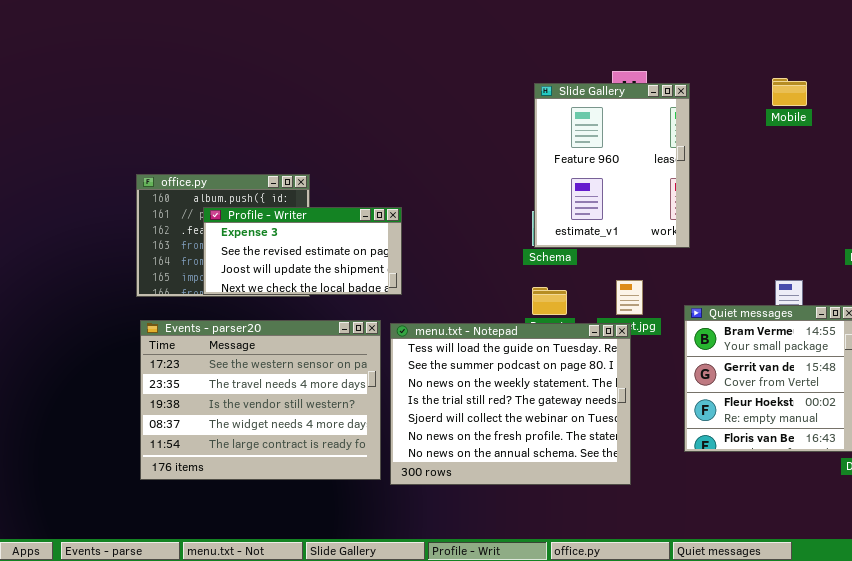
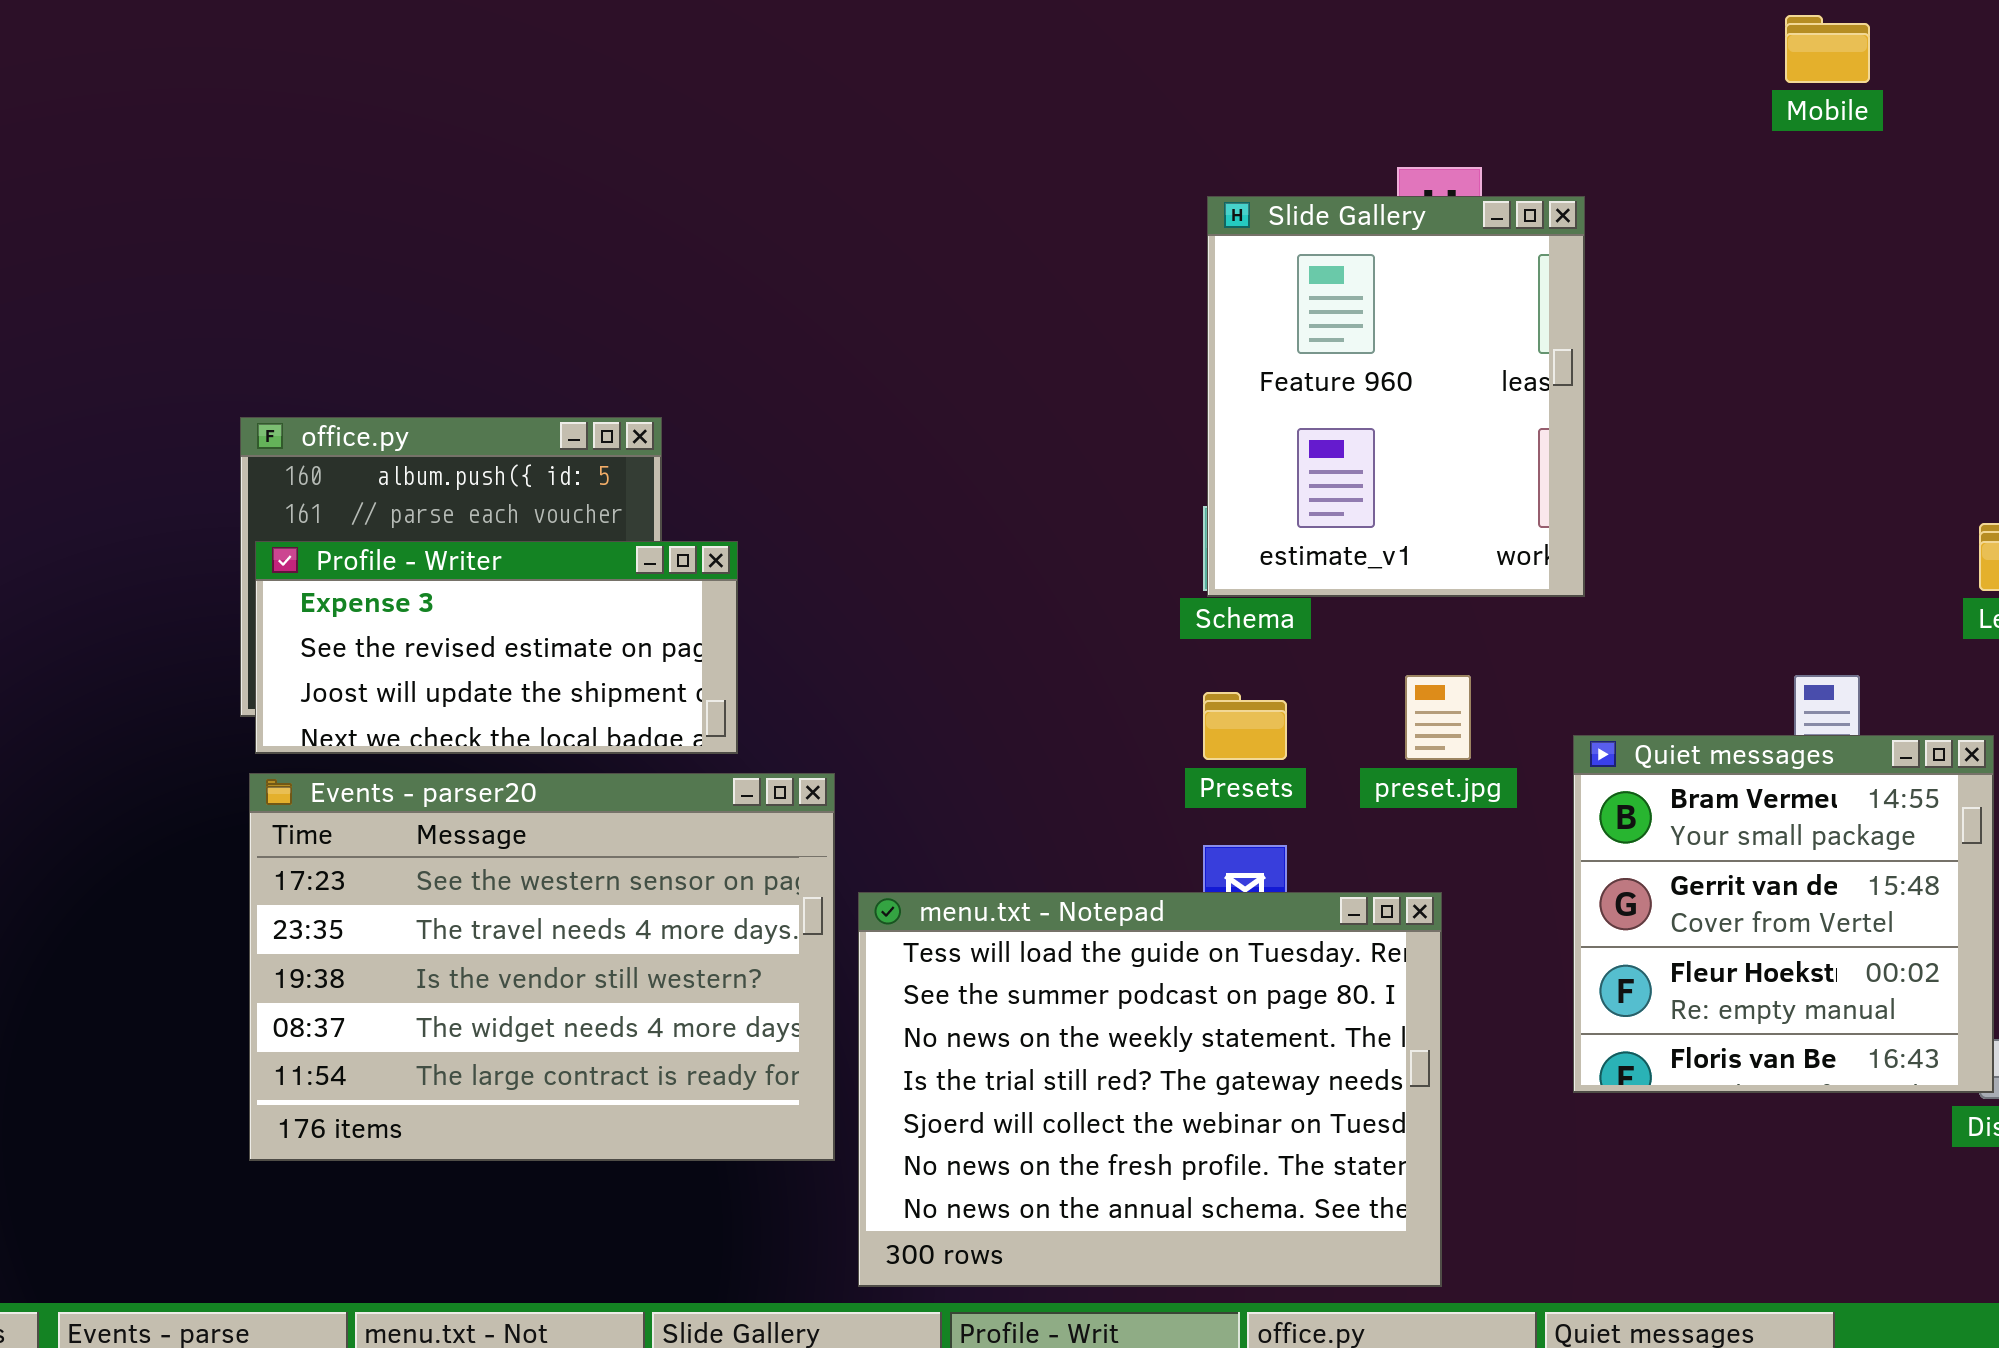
Mobile: [772,78,807,106] -> [1785,15,1870,83], moved
Profile - Writer: [203,207,402,295] -> [255,541,738,754], moved
menu.txt - Notepad: [390,323,631,485] -> [858,892,1442,1287], moved

